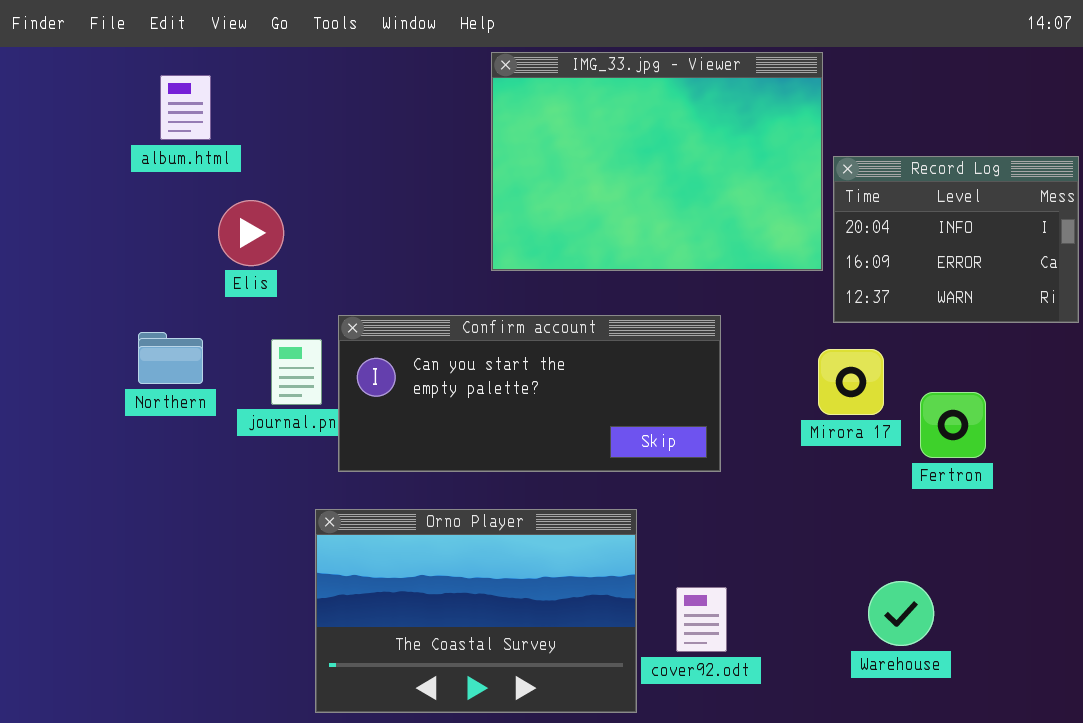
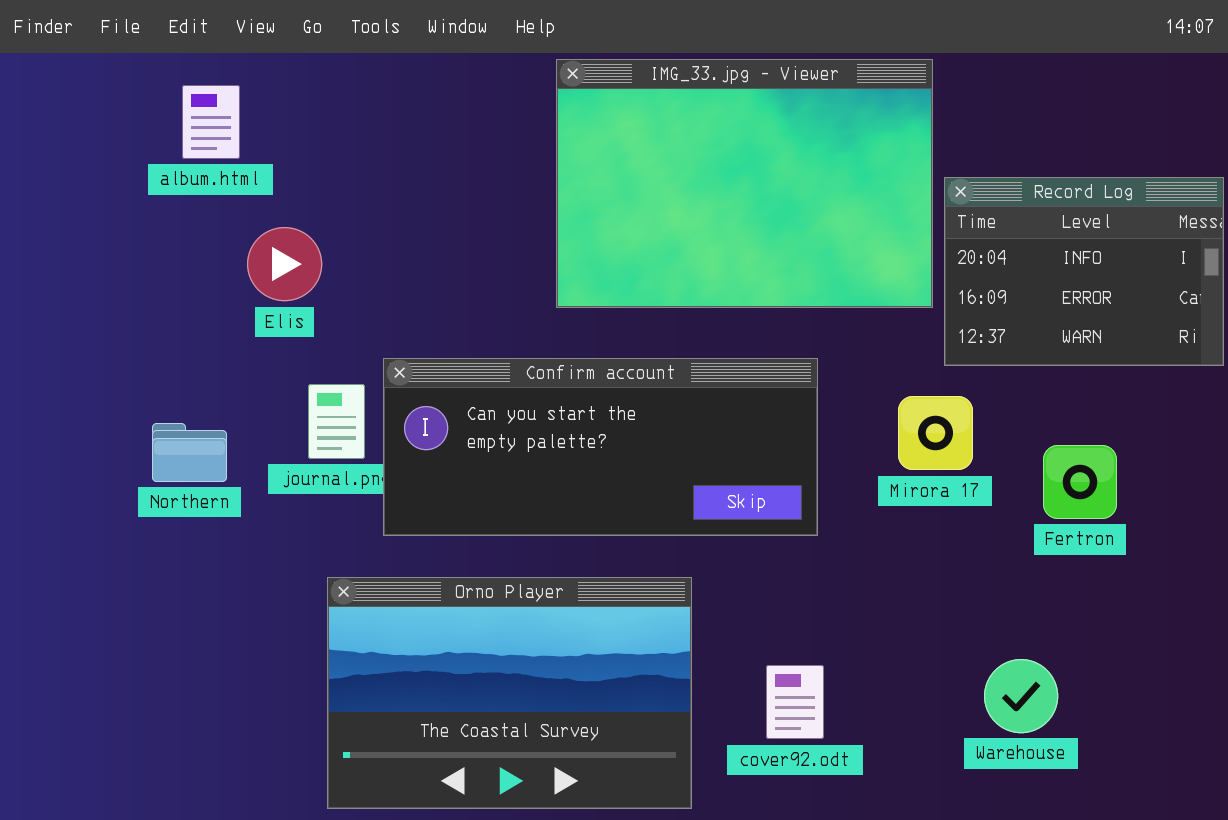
Northern: [138,332,203,384] -> [152,423,227,482], moved
Mirora 17: [818,349,884,415] -> [898,396,973,470], moved
Orno Player: [315,509,637,713] -> [327,577,692,809], moved

